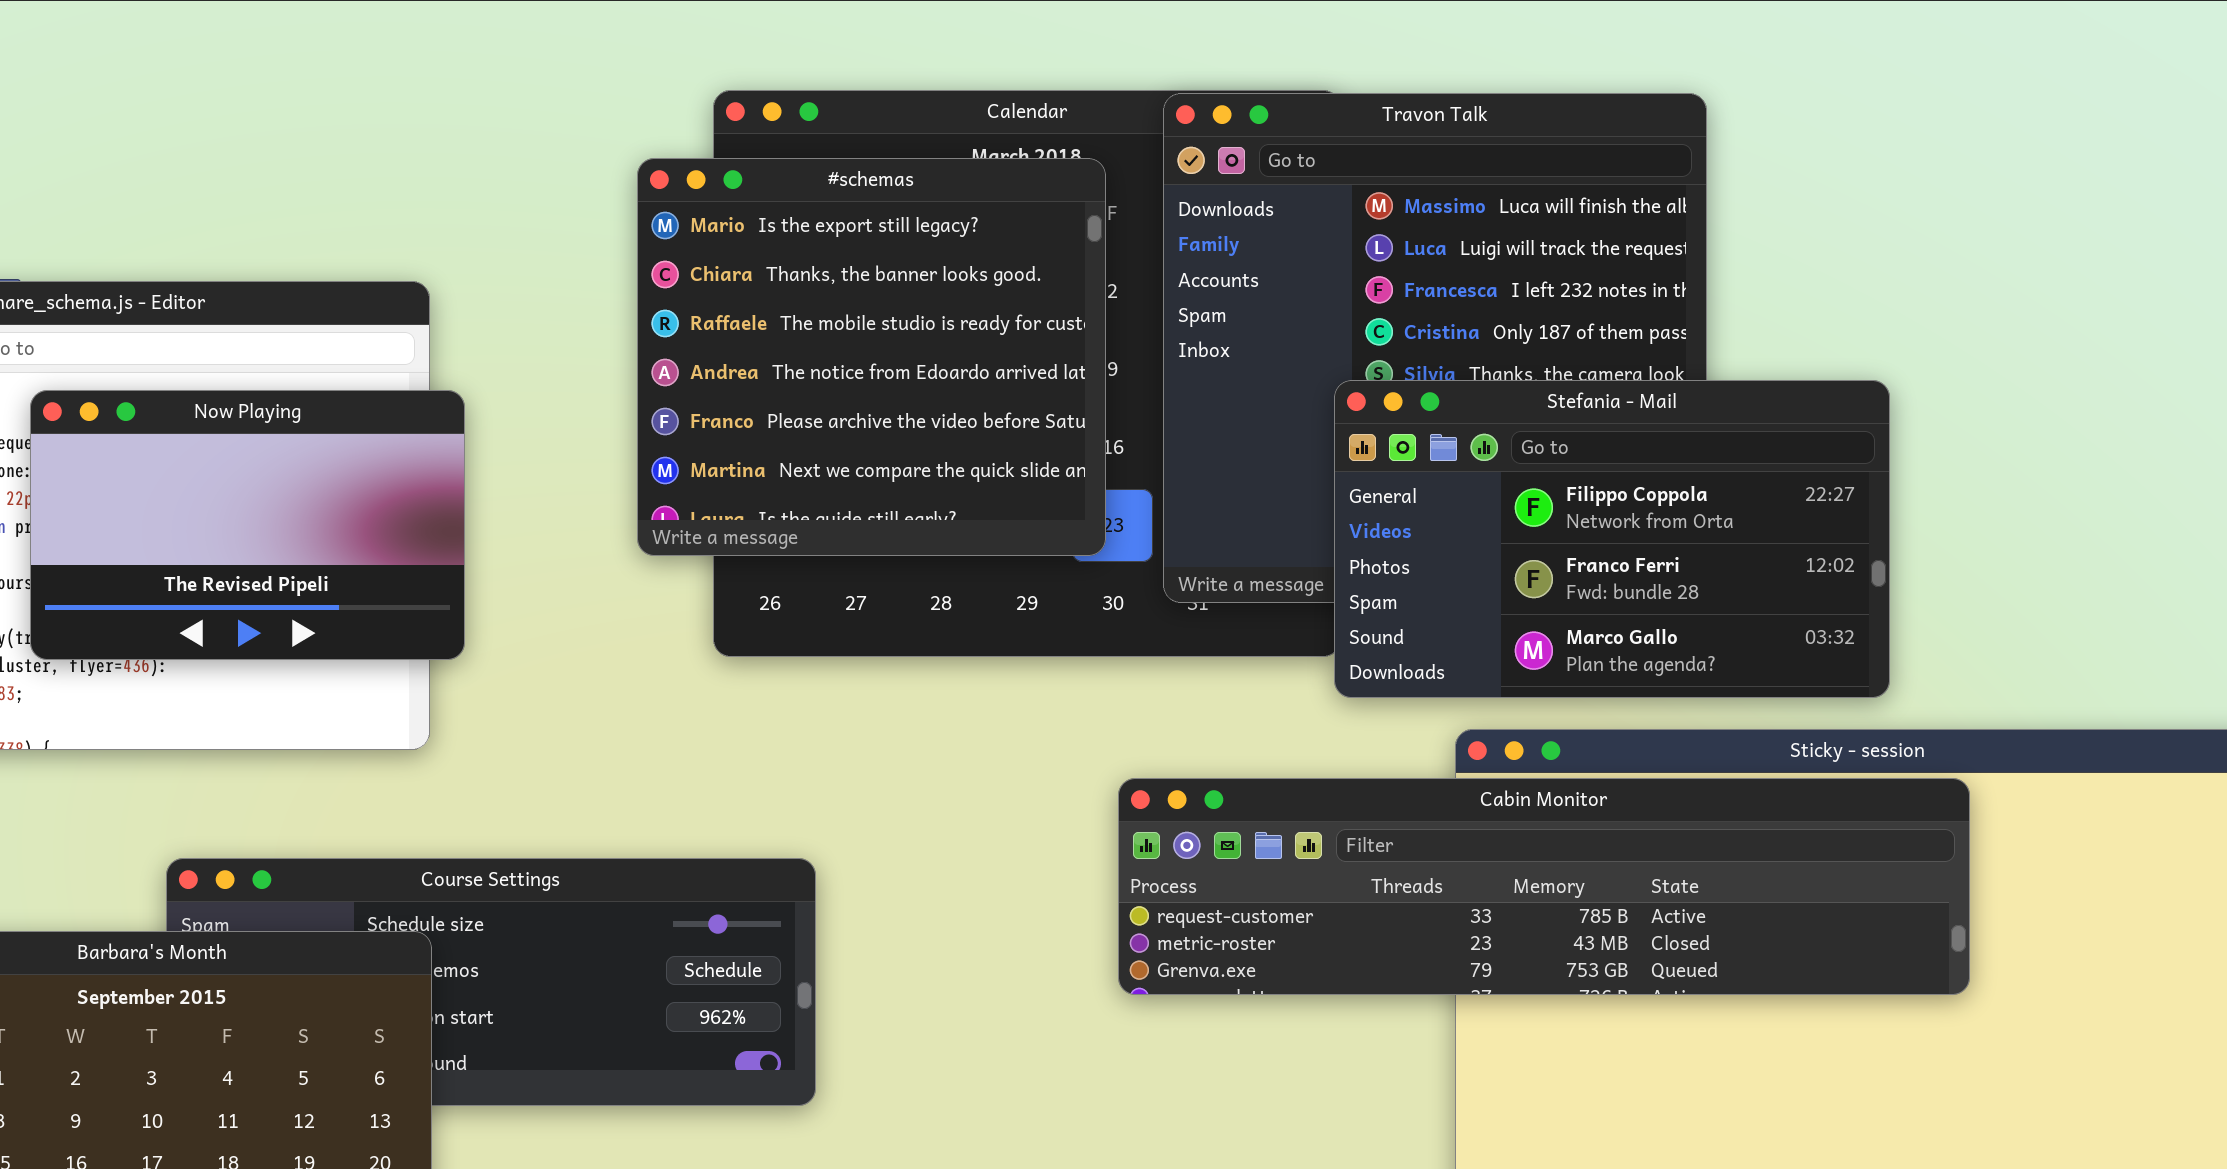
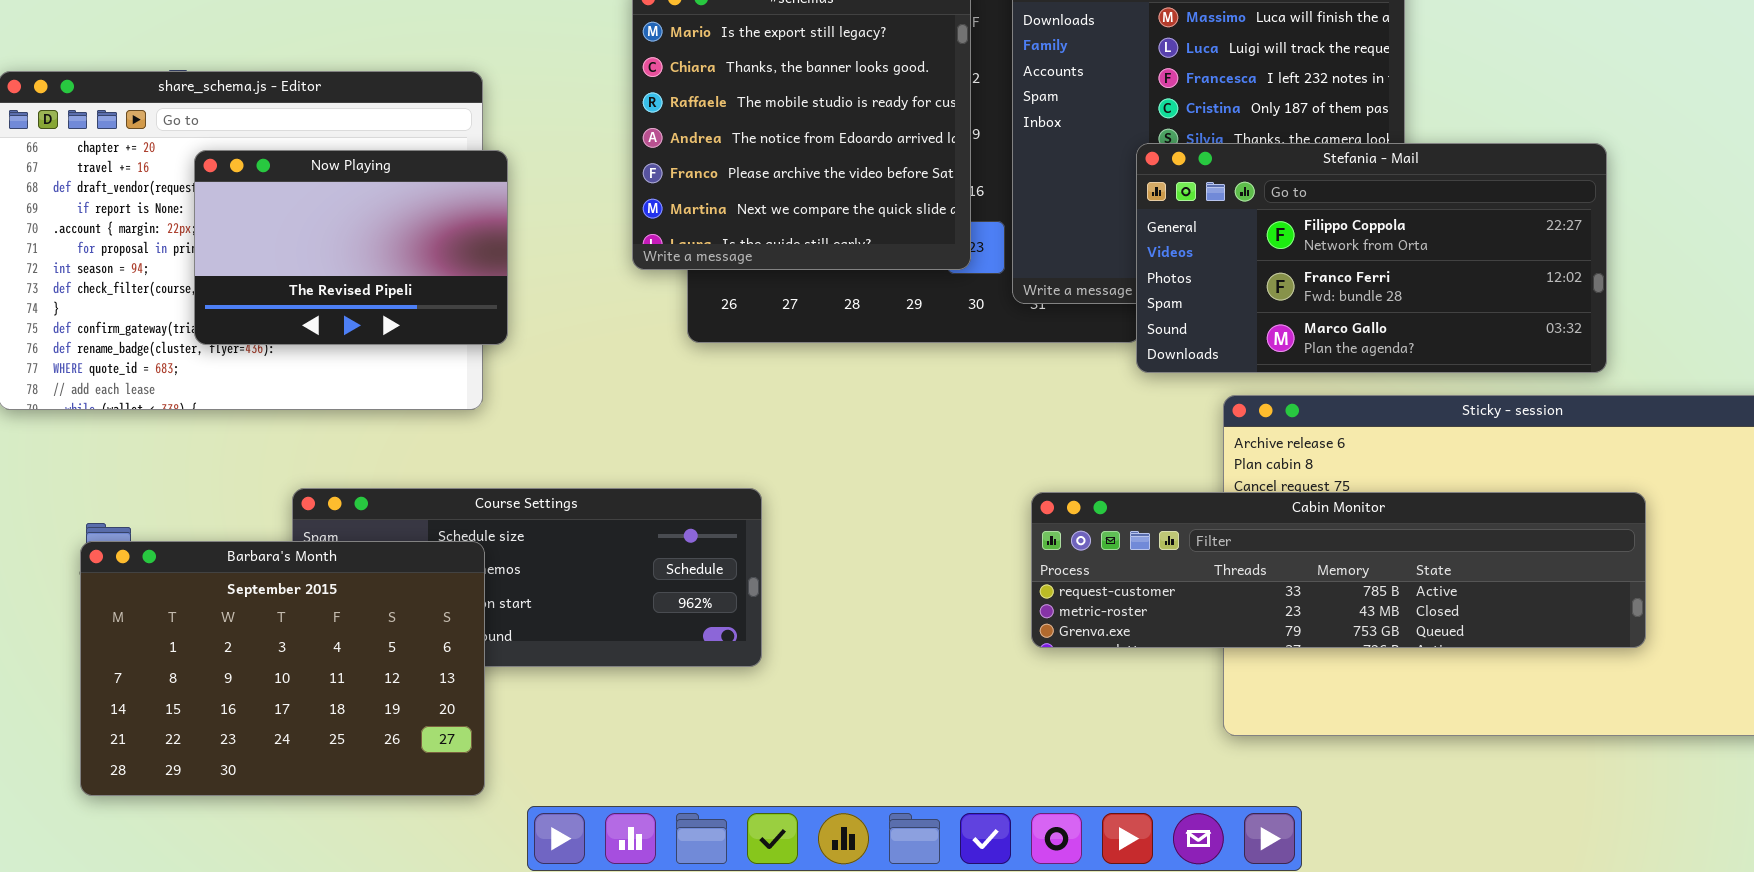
Stefania - Mail: [1334,380,1890,698] -> [1136,143,1607,373], resized
Cabin Monitor: [1118,778,1970,995] -> [1031,492,1646,648], moved

